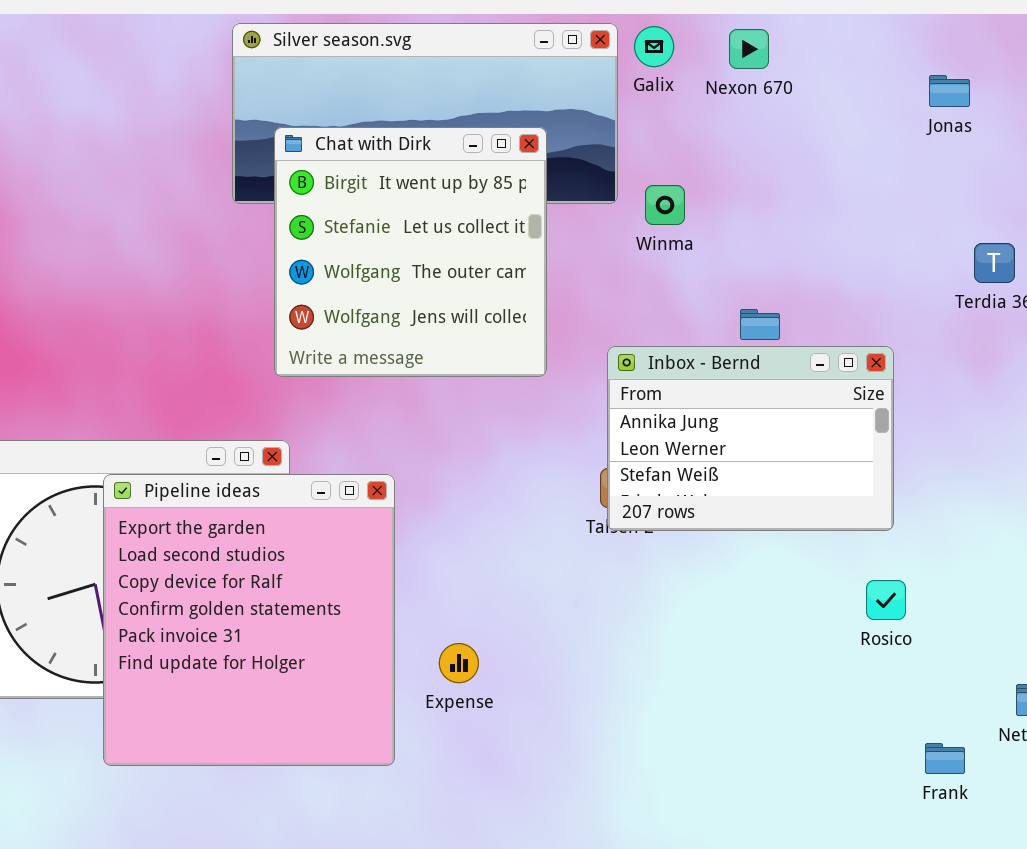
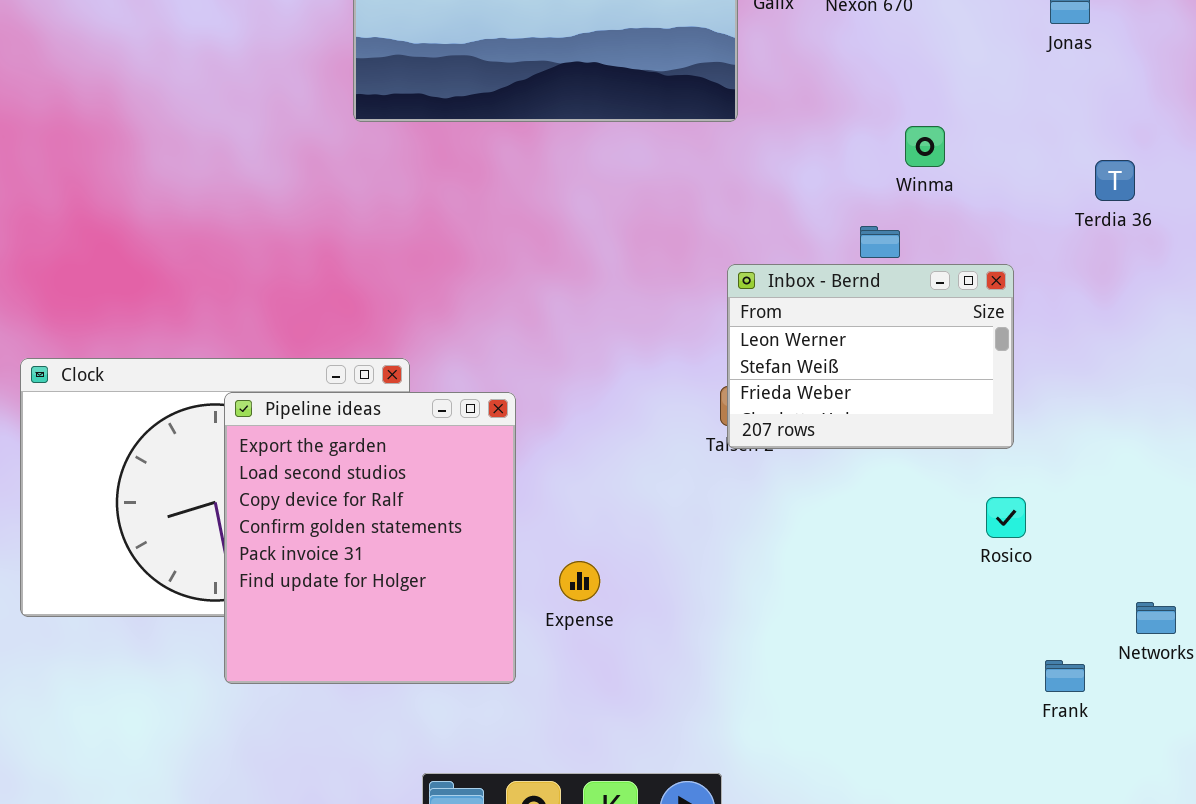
Chat with Dirk: [274,127,547,377] -> none, closed
Winma: [645,185,685,225] -> [905,126,945,167], moved
Inbox - Bernd: [607,346,894,531] -> [727,264,1014,449], scrolled down 1 row

